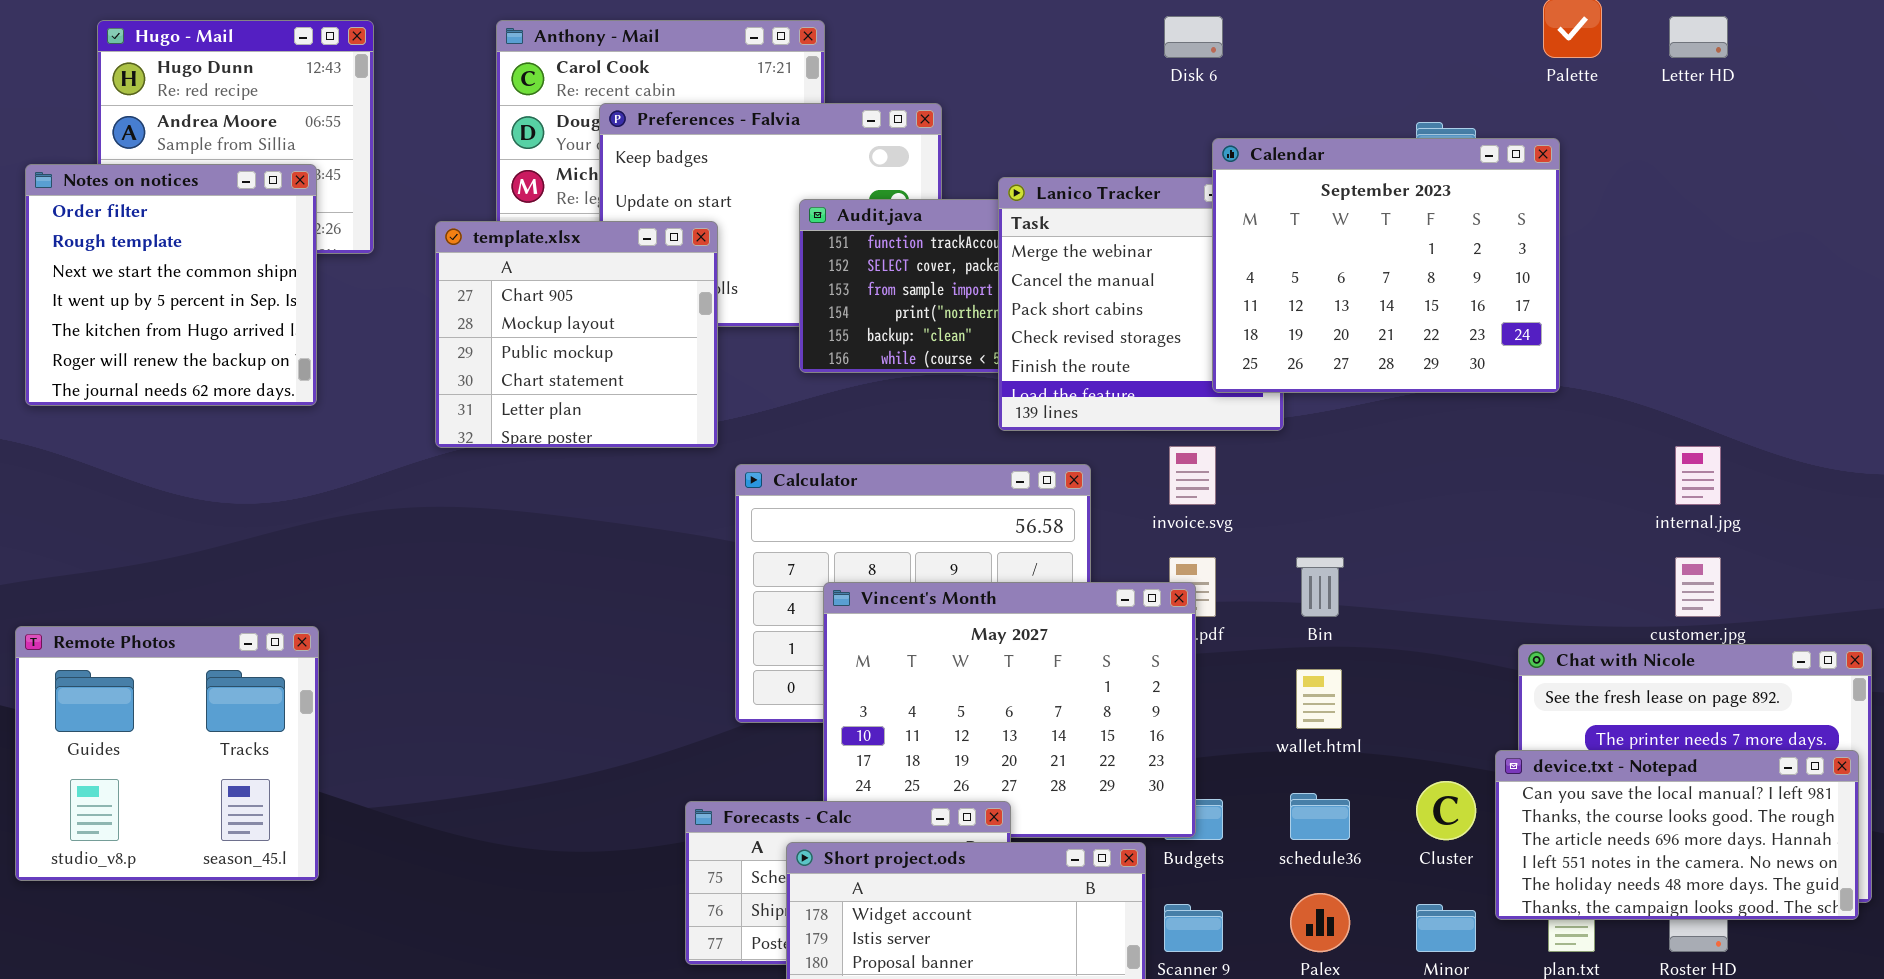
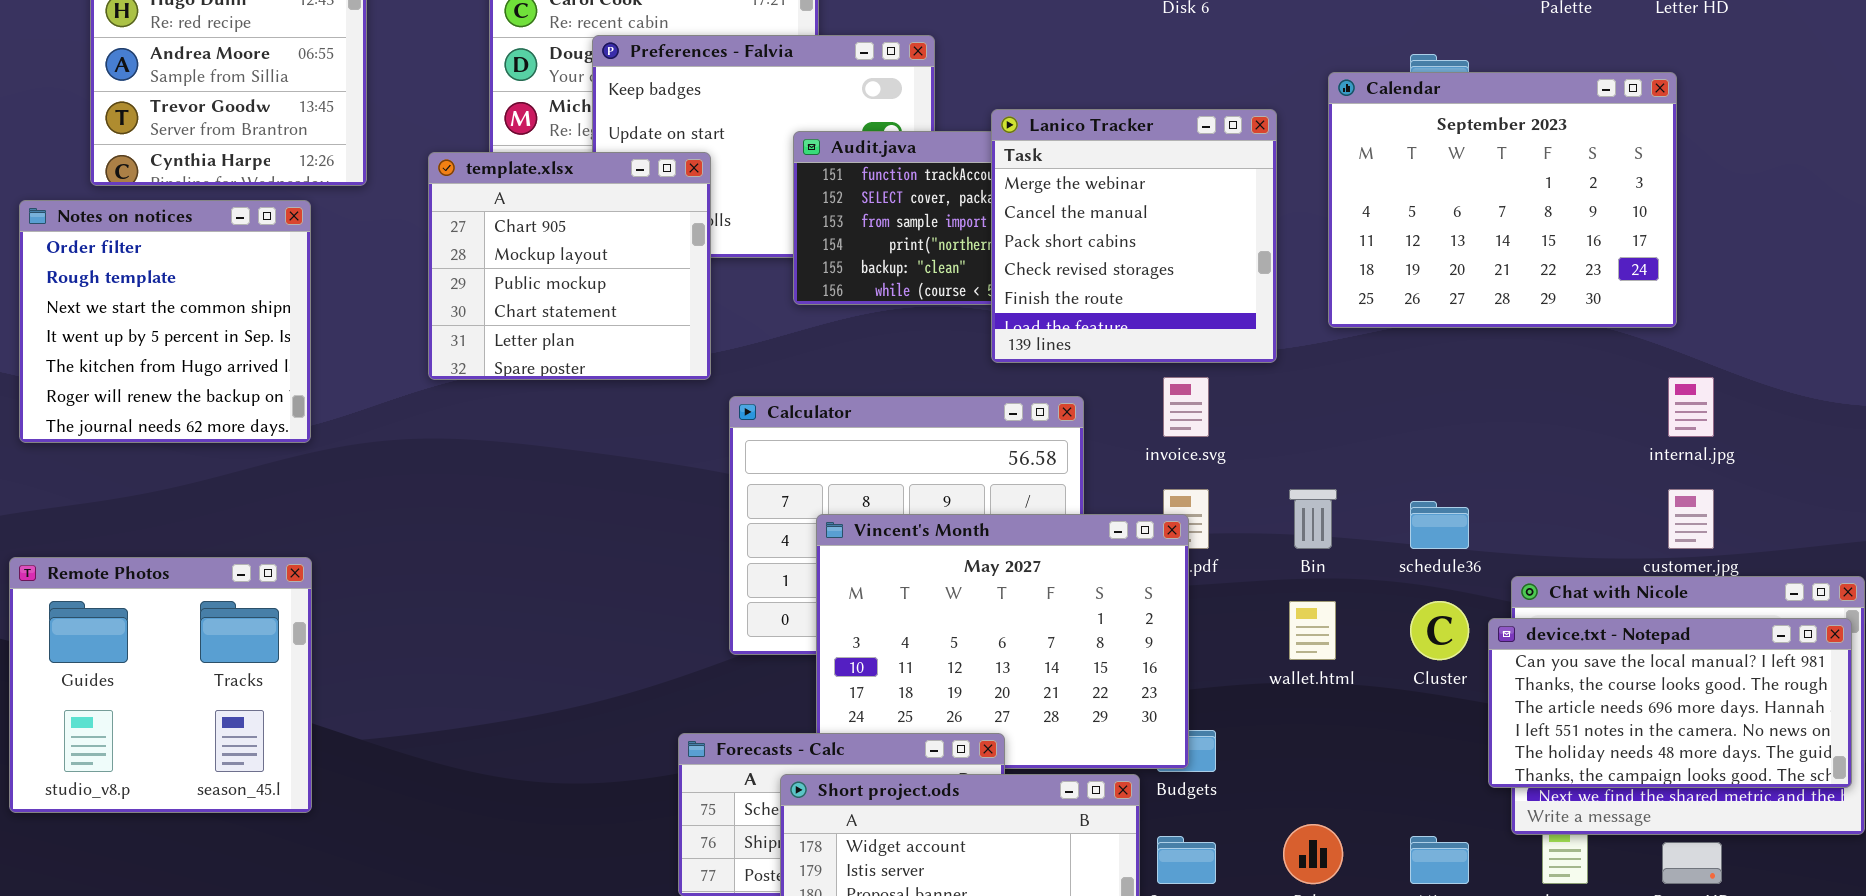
Calendar: [1212,138,1560,393] -> [1328,72,1677,328], moved
Notes on notices: [25,164,317,406] -> [19,200,311,443], moved
device.txt - Notepad: [1495,750,1859,920] -> [1488,618,1852,788], moved
Cluster: [1416,781,1476,840] -> [1410,601,1469,660], moved
schedule36: [1290,793,1350,840] -> [1410,501,1469,549], moved

